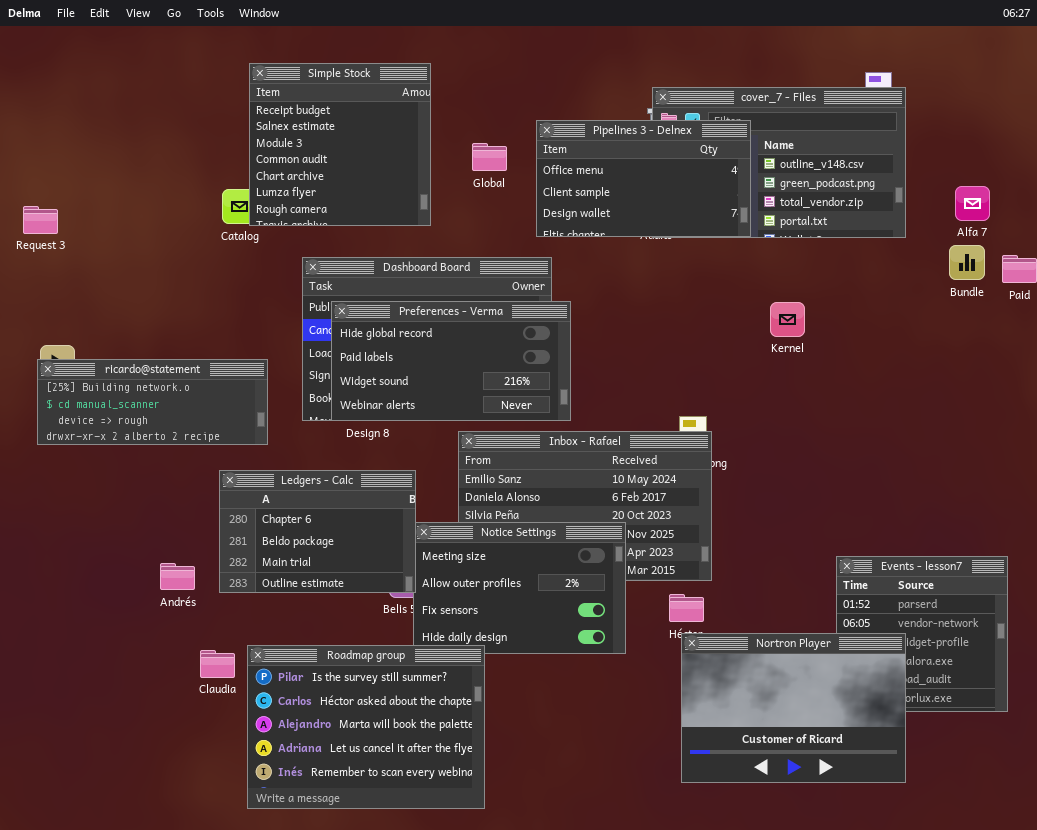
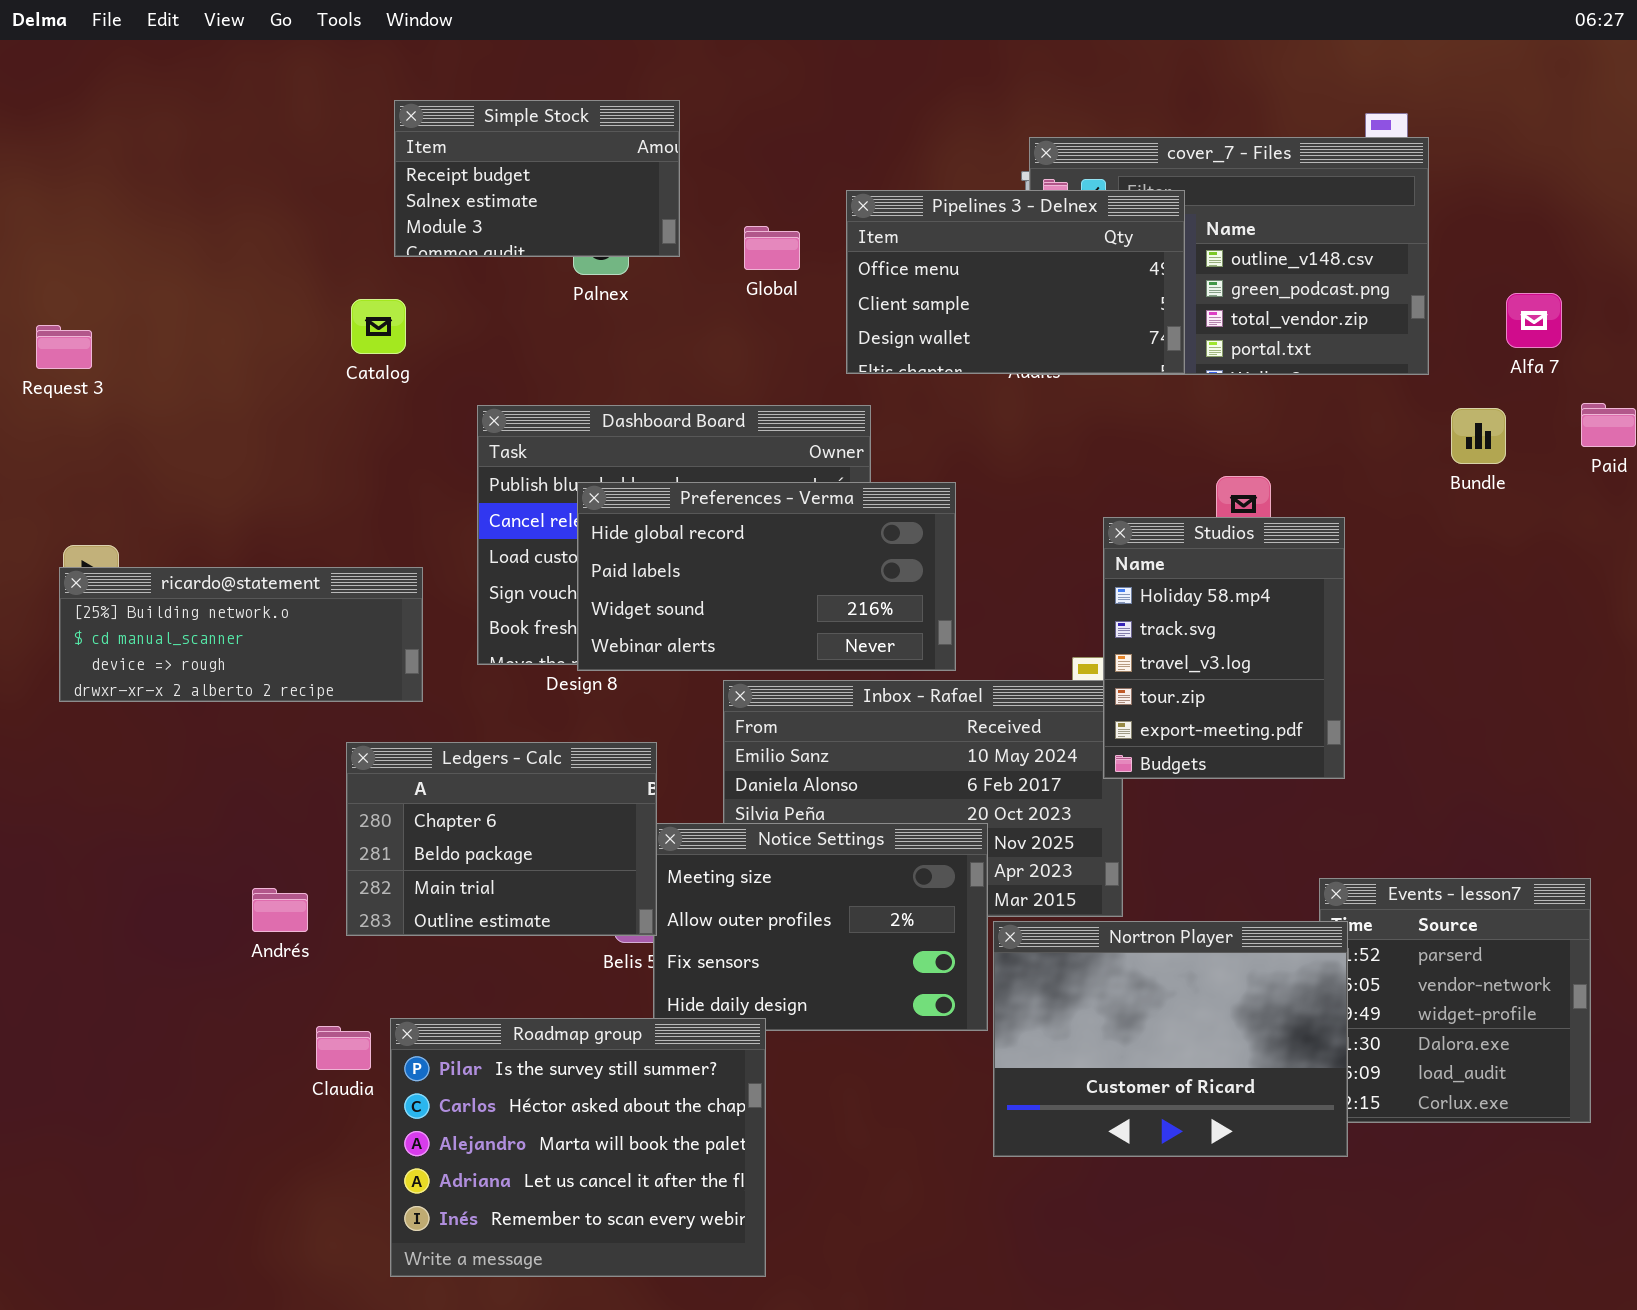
Simple Stock: [249,63,431,226] -> [394,100,680,257], resized
Bundle: [949,245,985,280] -> [1451,408,1506,464], moved
Preferences - Verma: [331,301,571,421] -> [577,482,956,671], moved
Studios: none -> [1103,517,1345,779], opened
Nortron Player: [681,633,906,783] -> [993,921,1348,1157], moved

